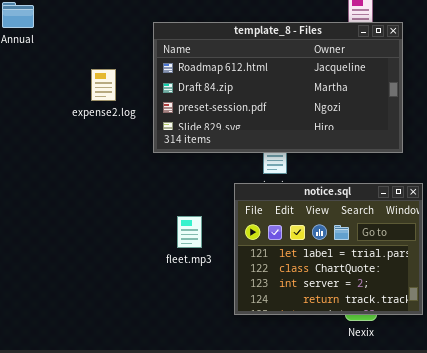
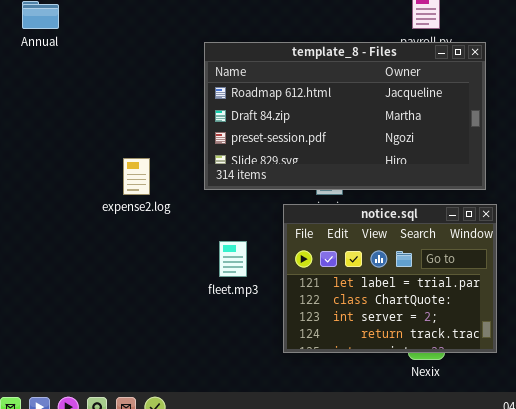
template_8 - Files: [153,22,403,153] -> [204,42,486,190], moved
expense2.log: [91,69,116,101] -> [123,158,150,195], moved

